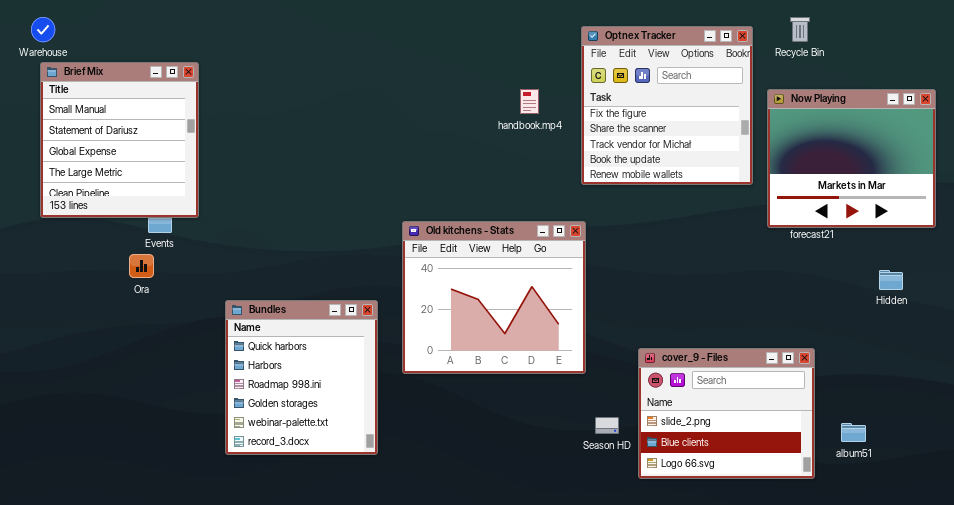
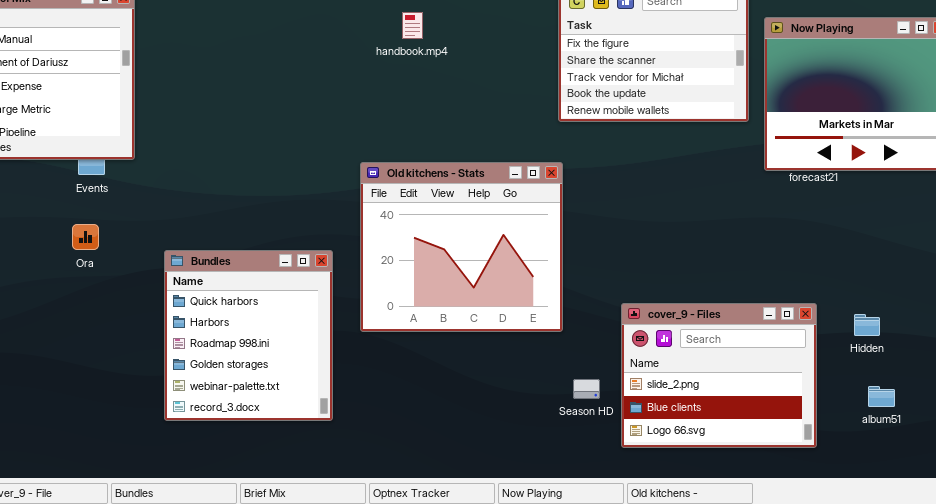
handbook.mp4: [520,89,539,114] -> [402,12,423,39], moved
Ora: [129,254,154,278] -> [72,224,99,250], moved
Hidden: [879,270,903,290] -> [854,314,880,336], moved
album51: [841,423,866,442] -> [868,386,895,407], moved

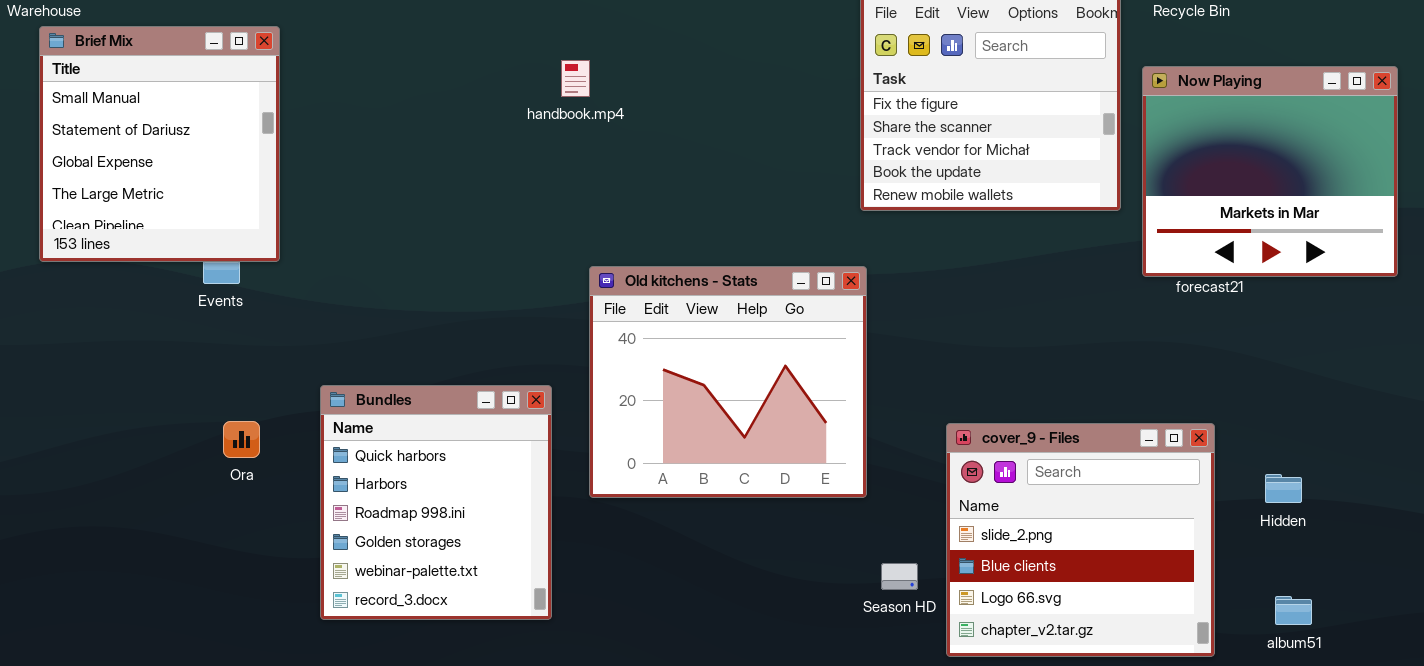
handbook.mp4: [402,12,423,39] -> [561,60,590,97], moved
Ora: [72,224,99,250] -> [223,421,260,458], moved
cover_9 - Files: [621,303,817,448] -> [946,423,1215,657], resized
album51: [868,386,895,407] -> [1275,596,1312,625], moved

